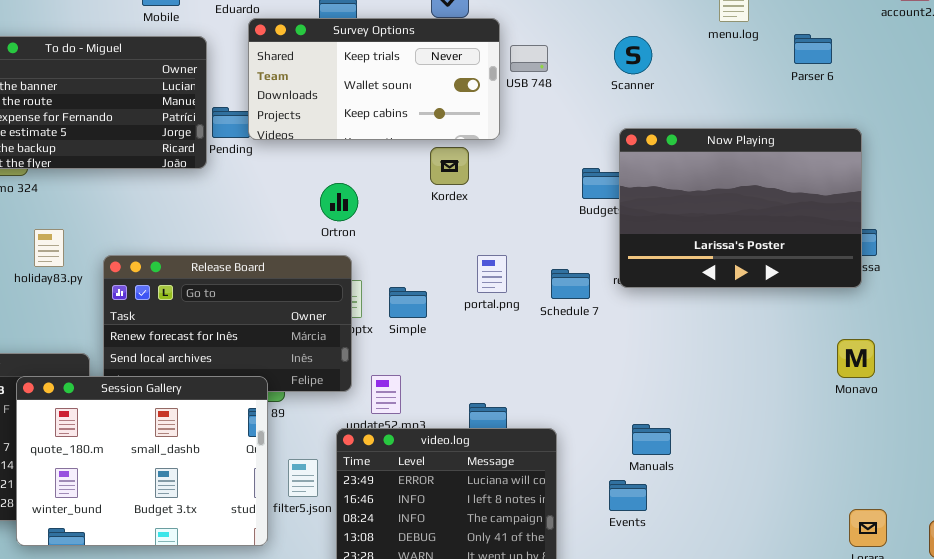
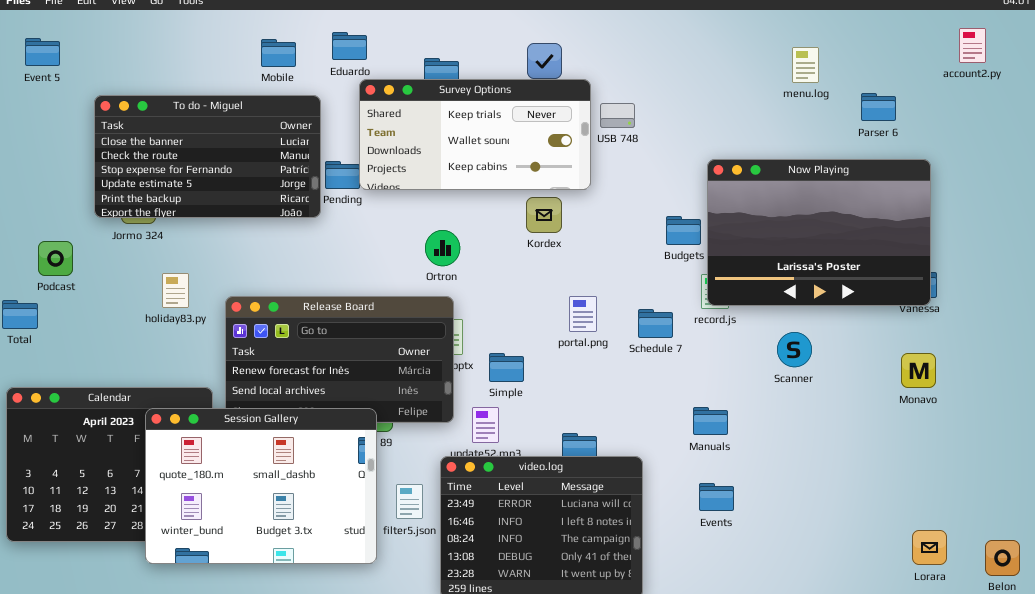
Scanner: [614,36,652,74] -> [777,332,812,367], moved
Now Playing: [619,128,862,288] -> [707,159,931,306], moved
Simple: [389,287,427,318] -> [489,353,524,382], moved
Monavo: [837,339,875,378] -> [901,353,936,388], moved
Manuals: [632,424,671,455] -> [693,407,728,435], moved
Events: [609,480,647,511] -> [699,483,734,511], moved

